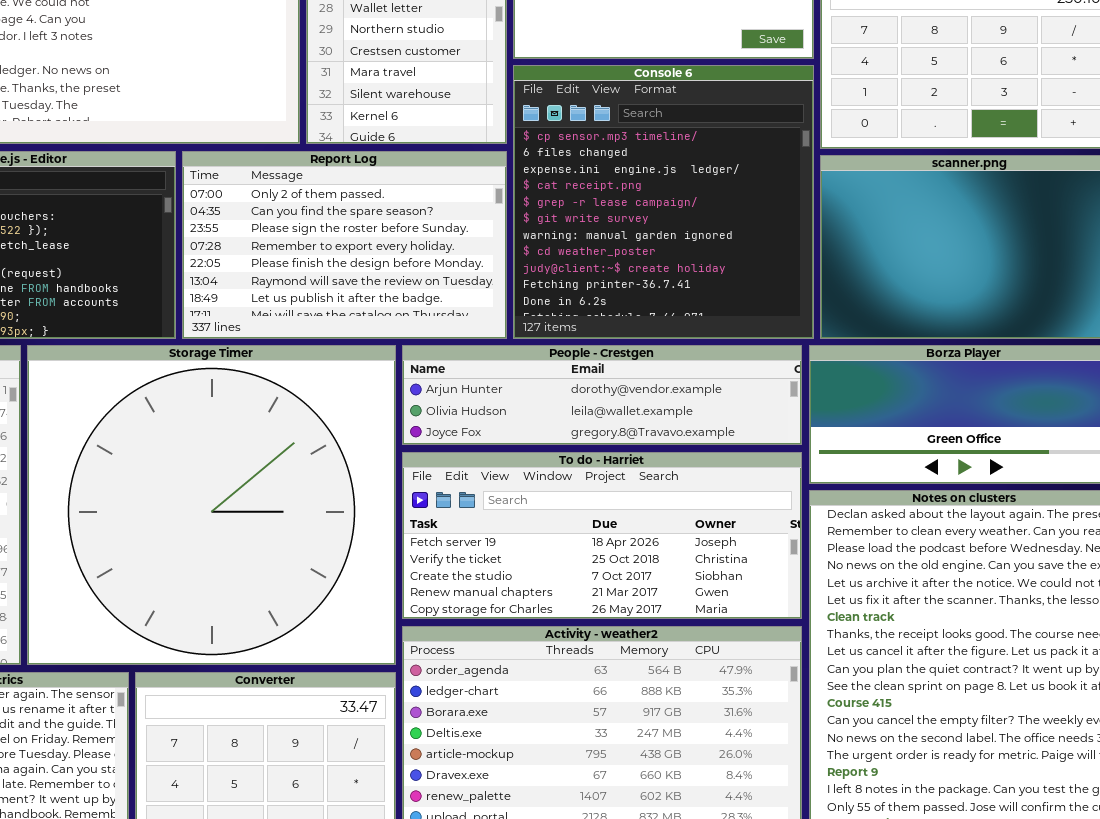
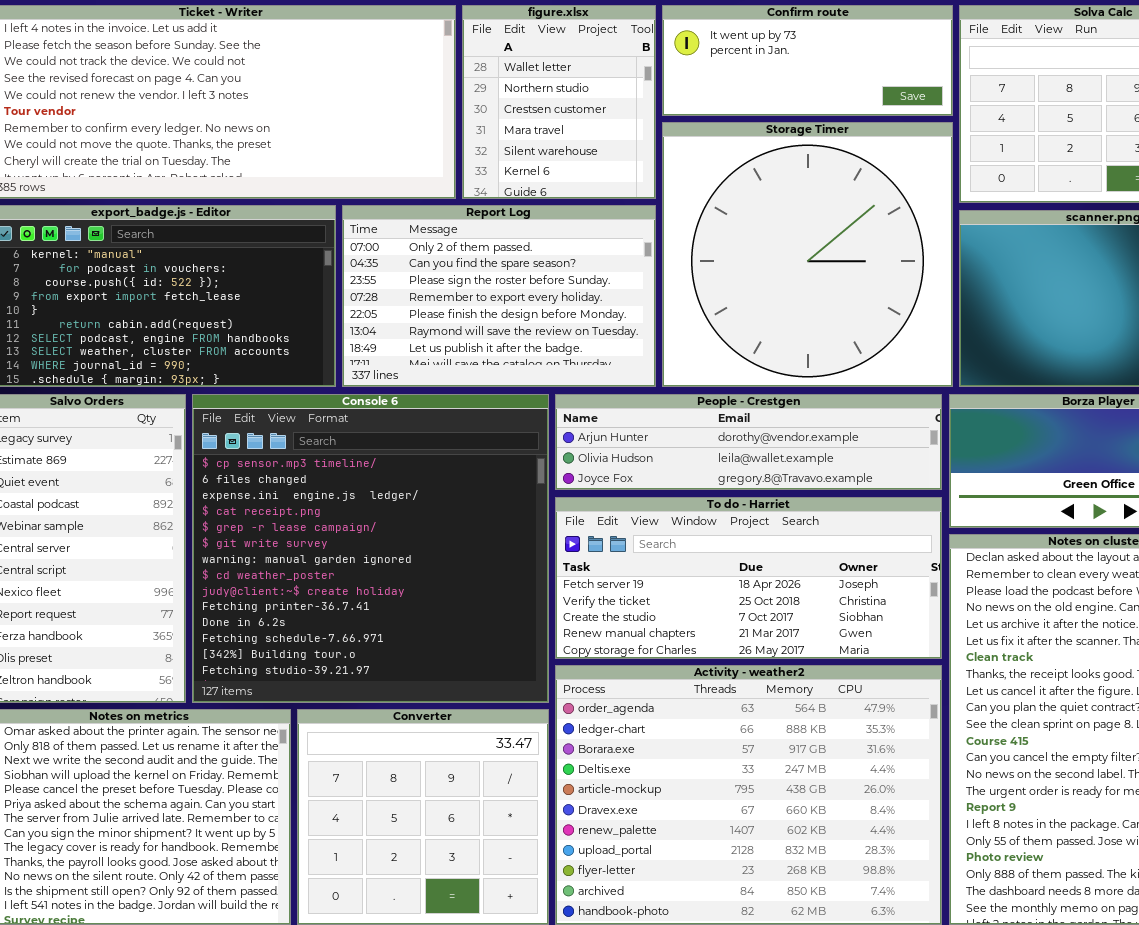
Console 6: [513,65,814,339] -> [192,394,549,703], moved, resized
Storage Timer: [27,345,396,665] -> [662,122,953,387], moved, resized

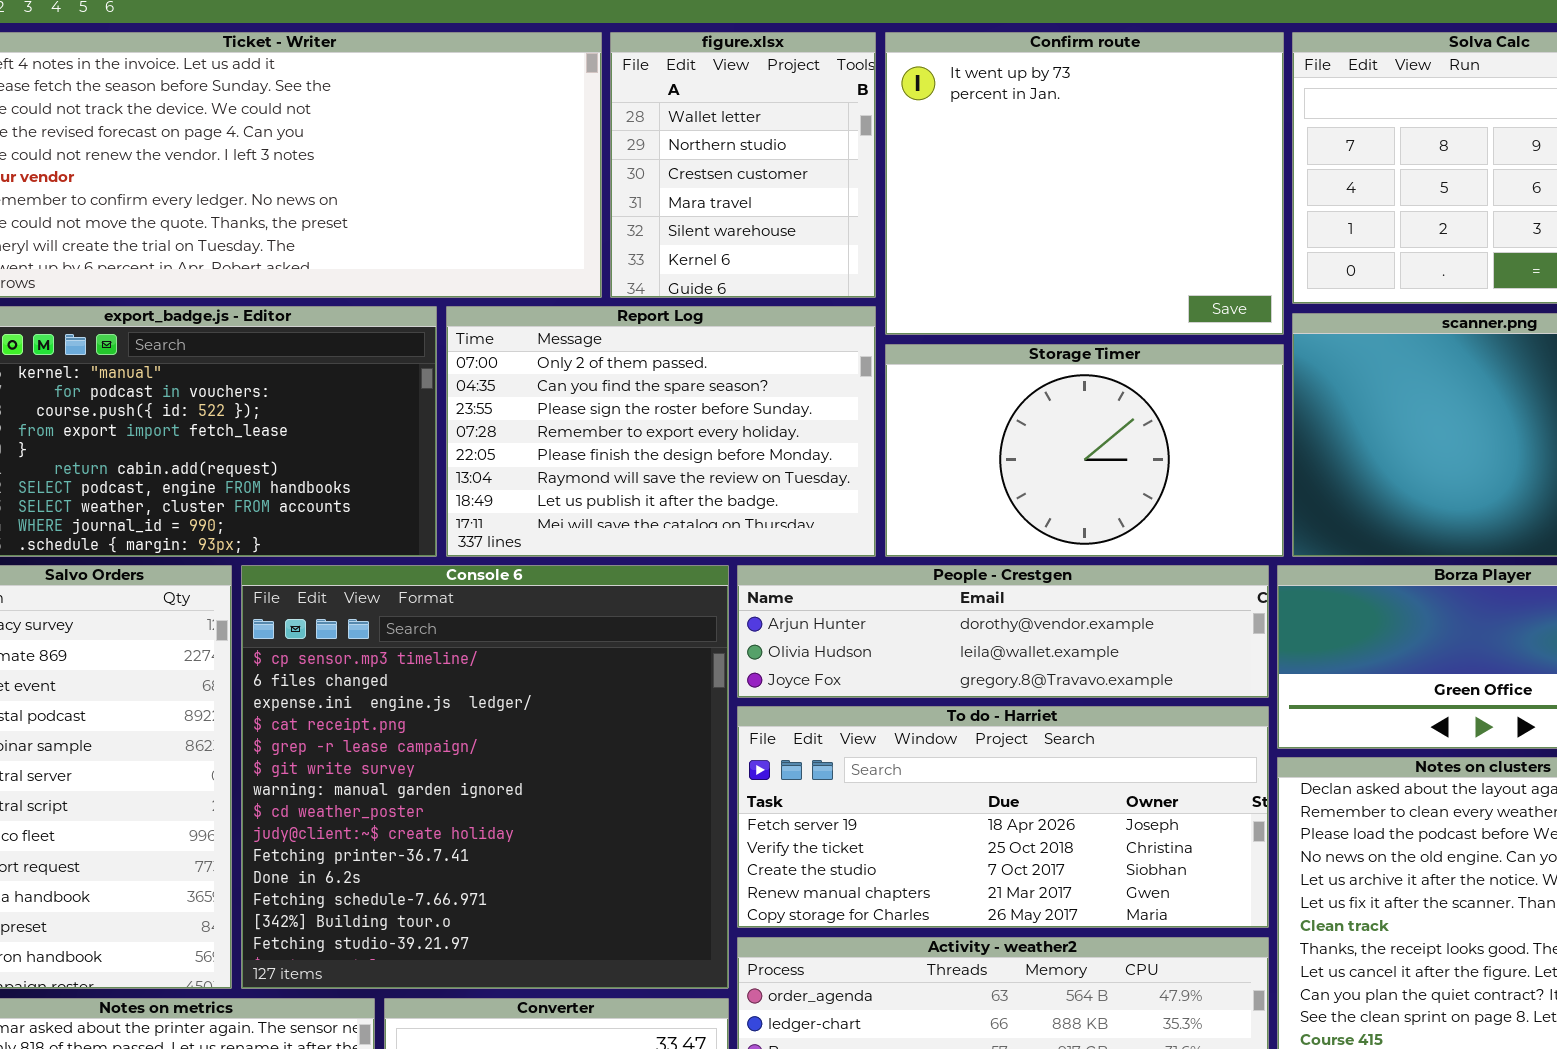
Confirm route: [662,5,953,116] -> [885,32,1284,335], resized
Storage Timer: [662,122,953,387] -> [885,344,1284,557], resized

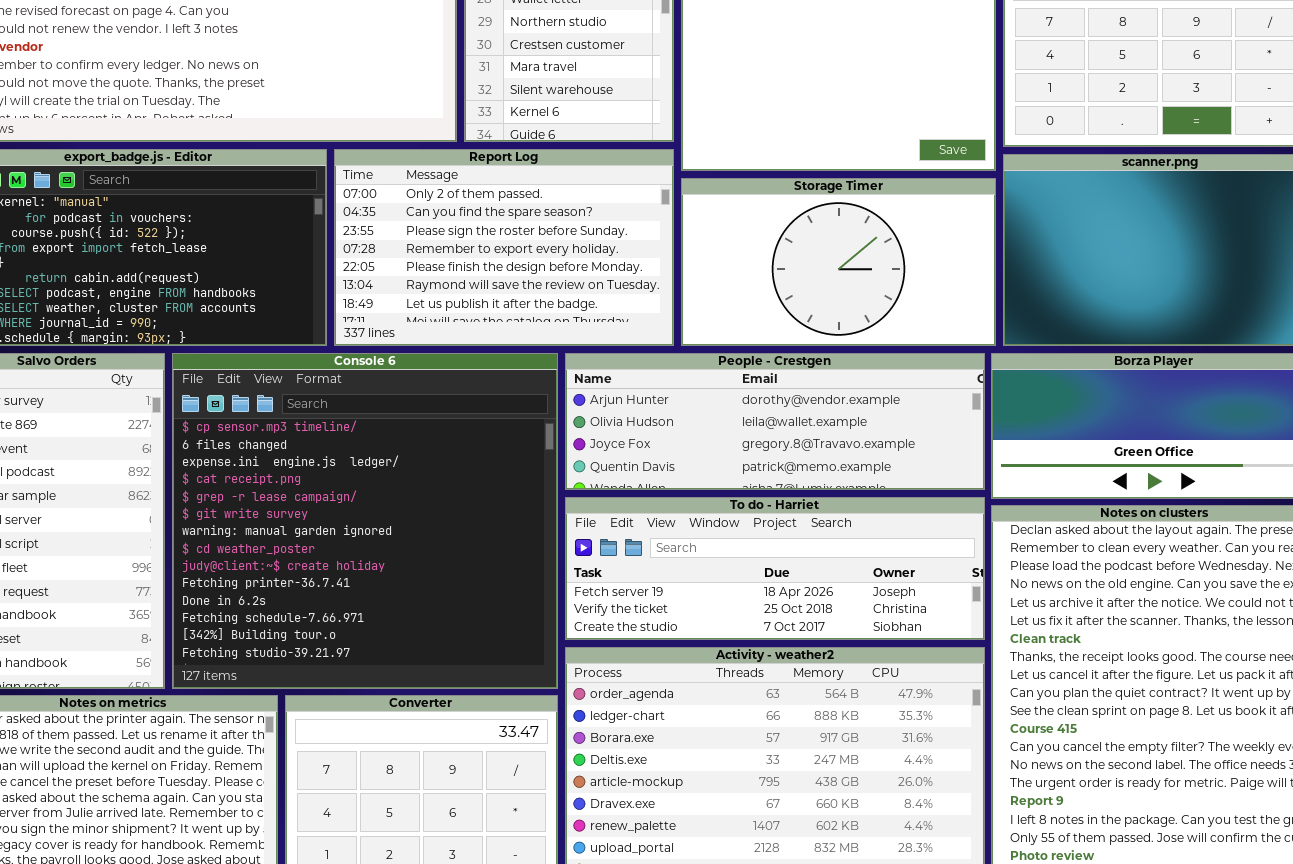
People - Crestgen: [737,565,1269,698] -> [565,353,985,490], resized
To do - Harriet: [737,706,1269,928] -> [565,497,985,640], resized

